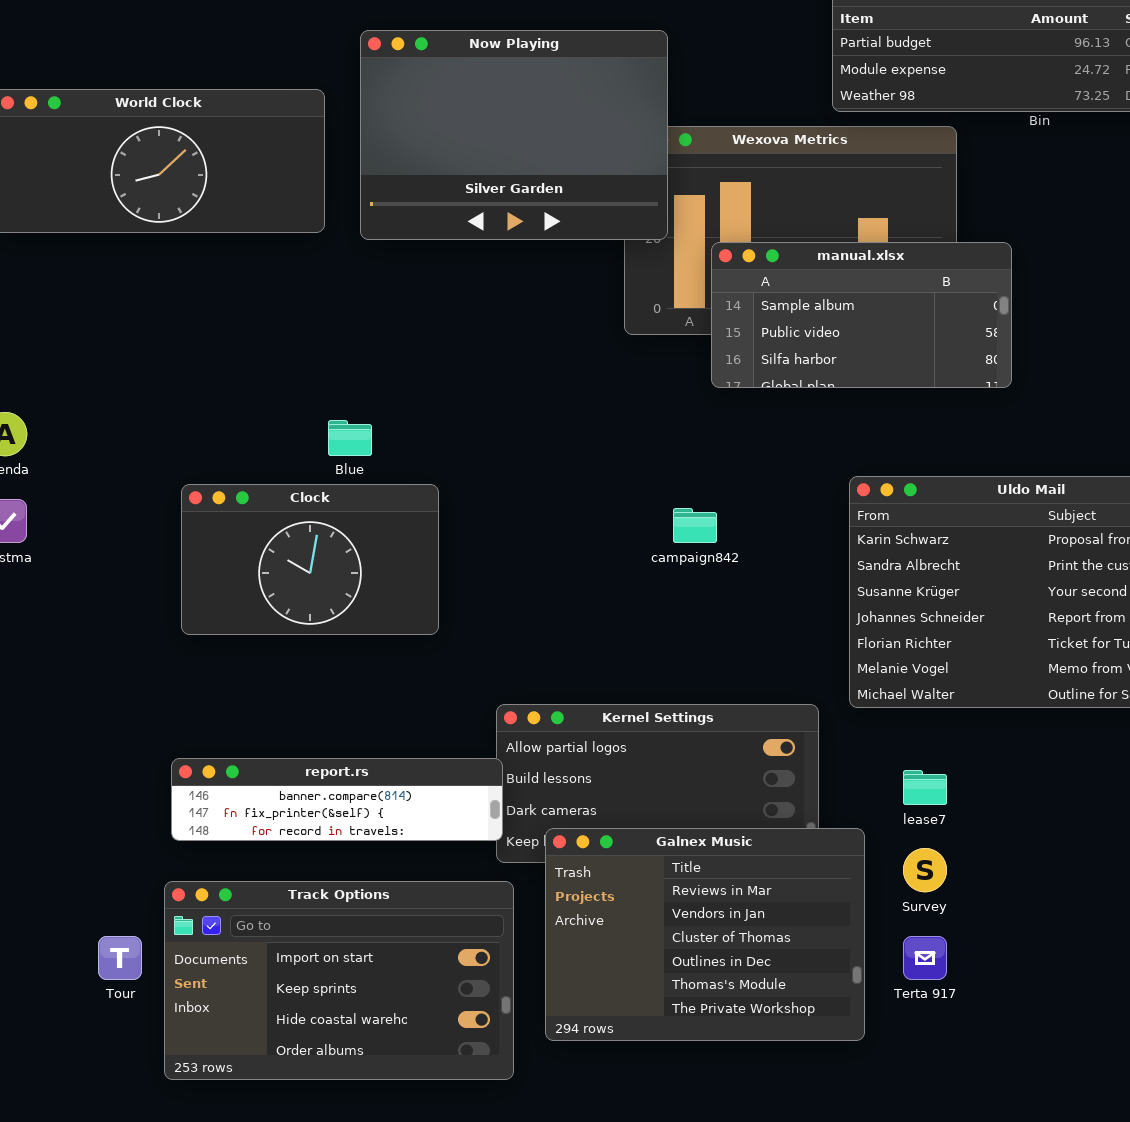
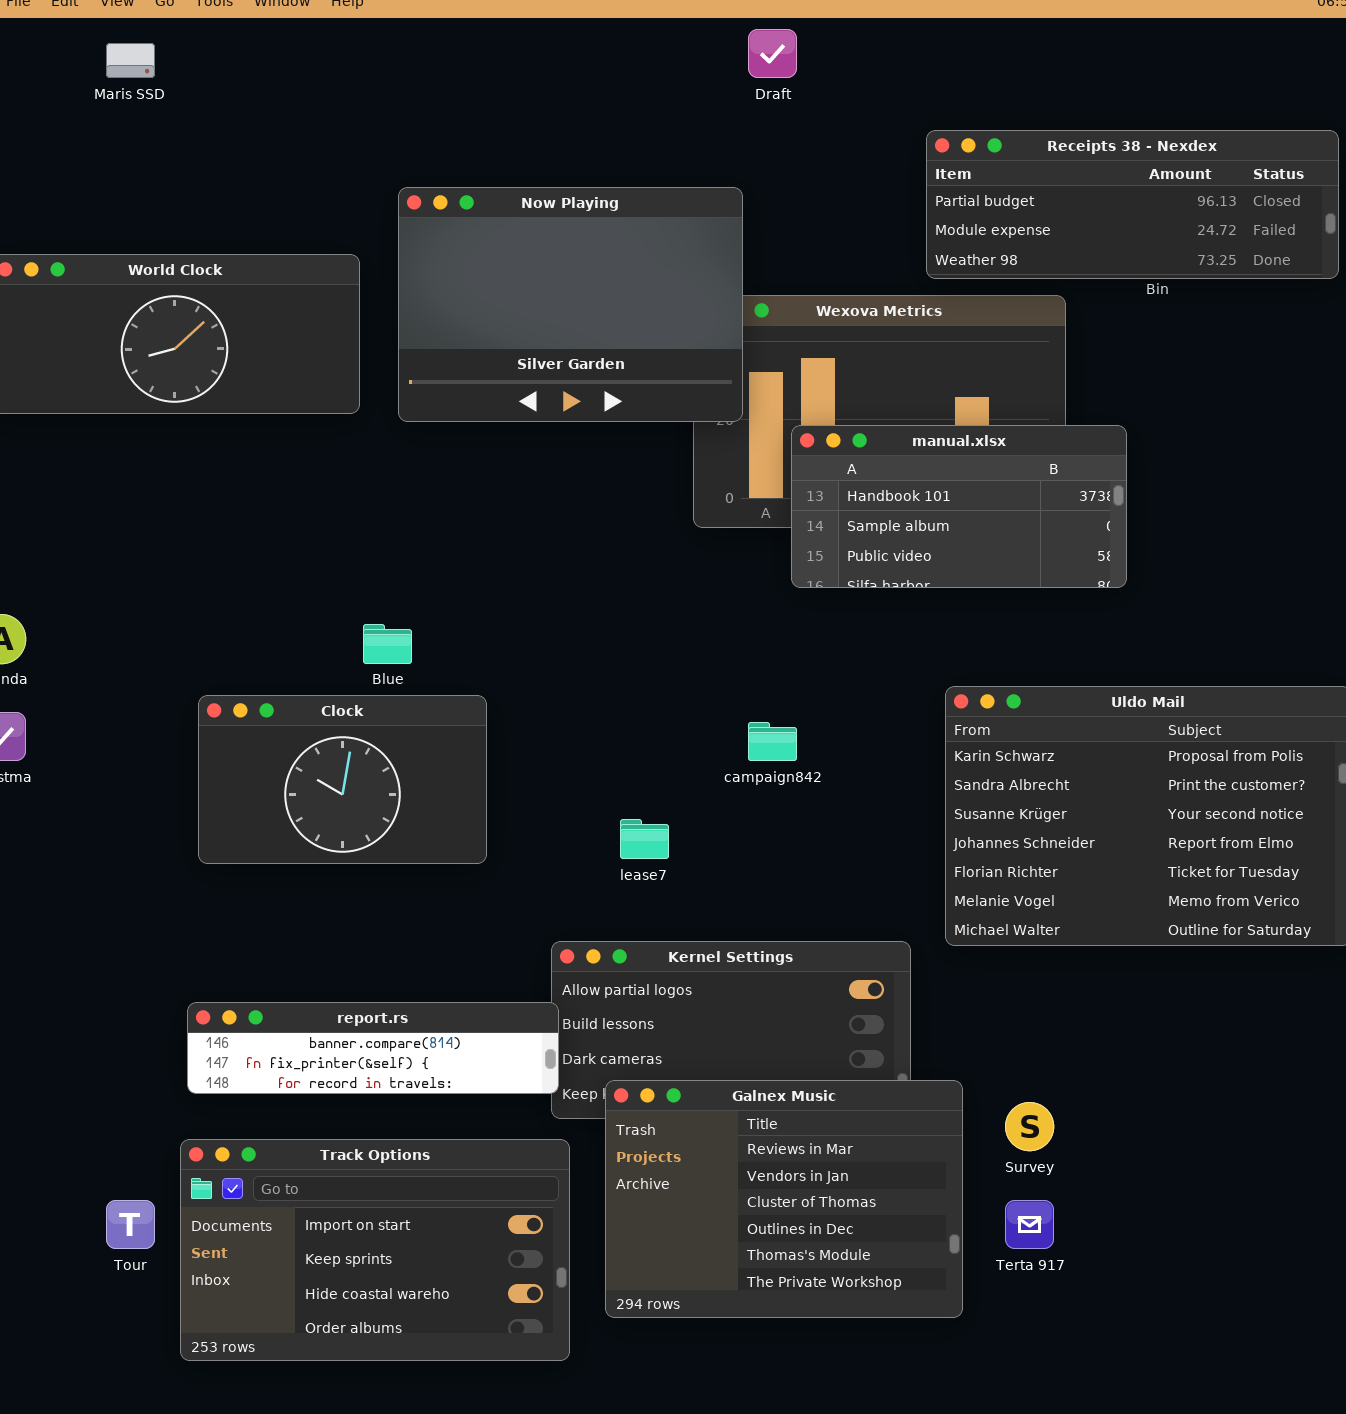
manual.xlsx: [711,242,1012,388] -> [791,425,1127,588], scrolled up 1 row
lease7: [903,770,947,805] -> [620,819,669,859], moved

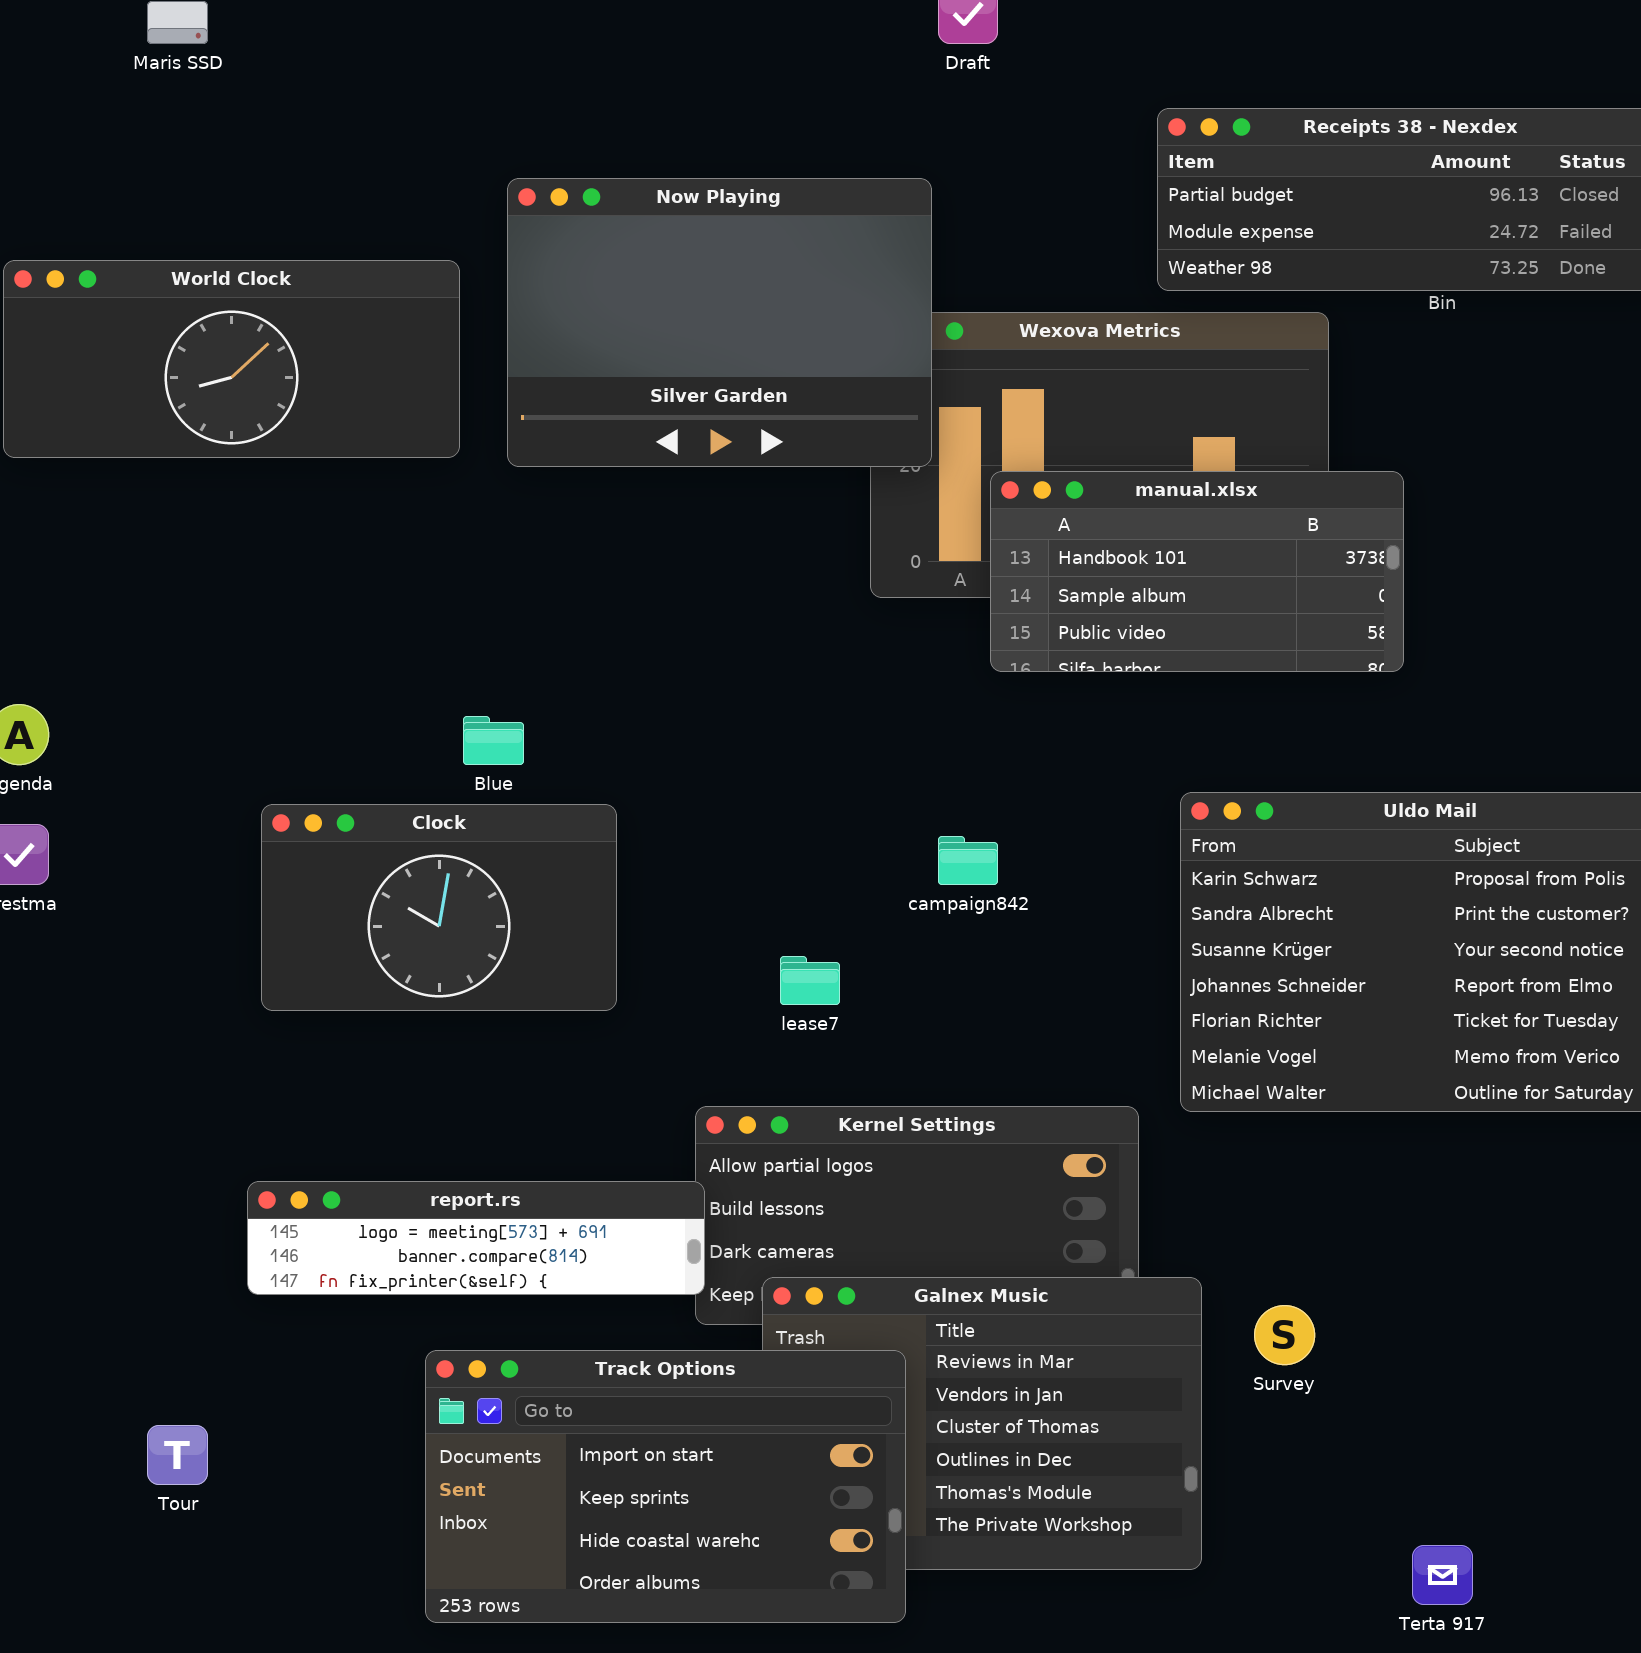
report.rs: [187,1002,559,1094] -> [247,1181,705,1295], scrolled up 1 row
Track Options: [180,1139,570,1361] -> [425,1350,906,1623], moved
Terta 917: [1005,1200,1054,1249] -> [1412,1545,1473,1605], moved

